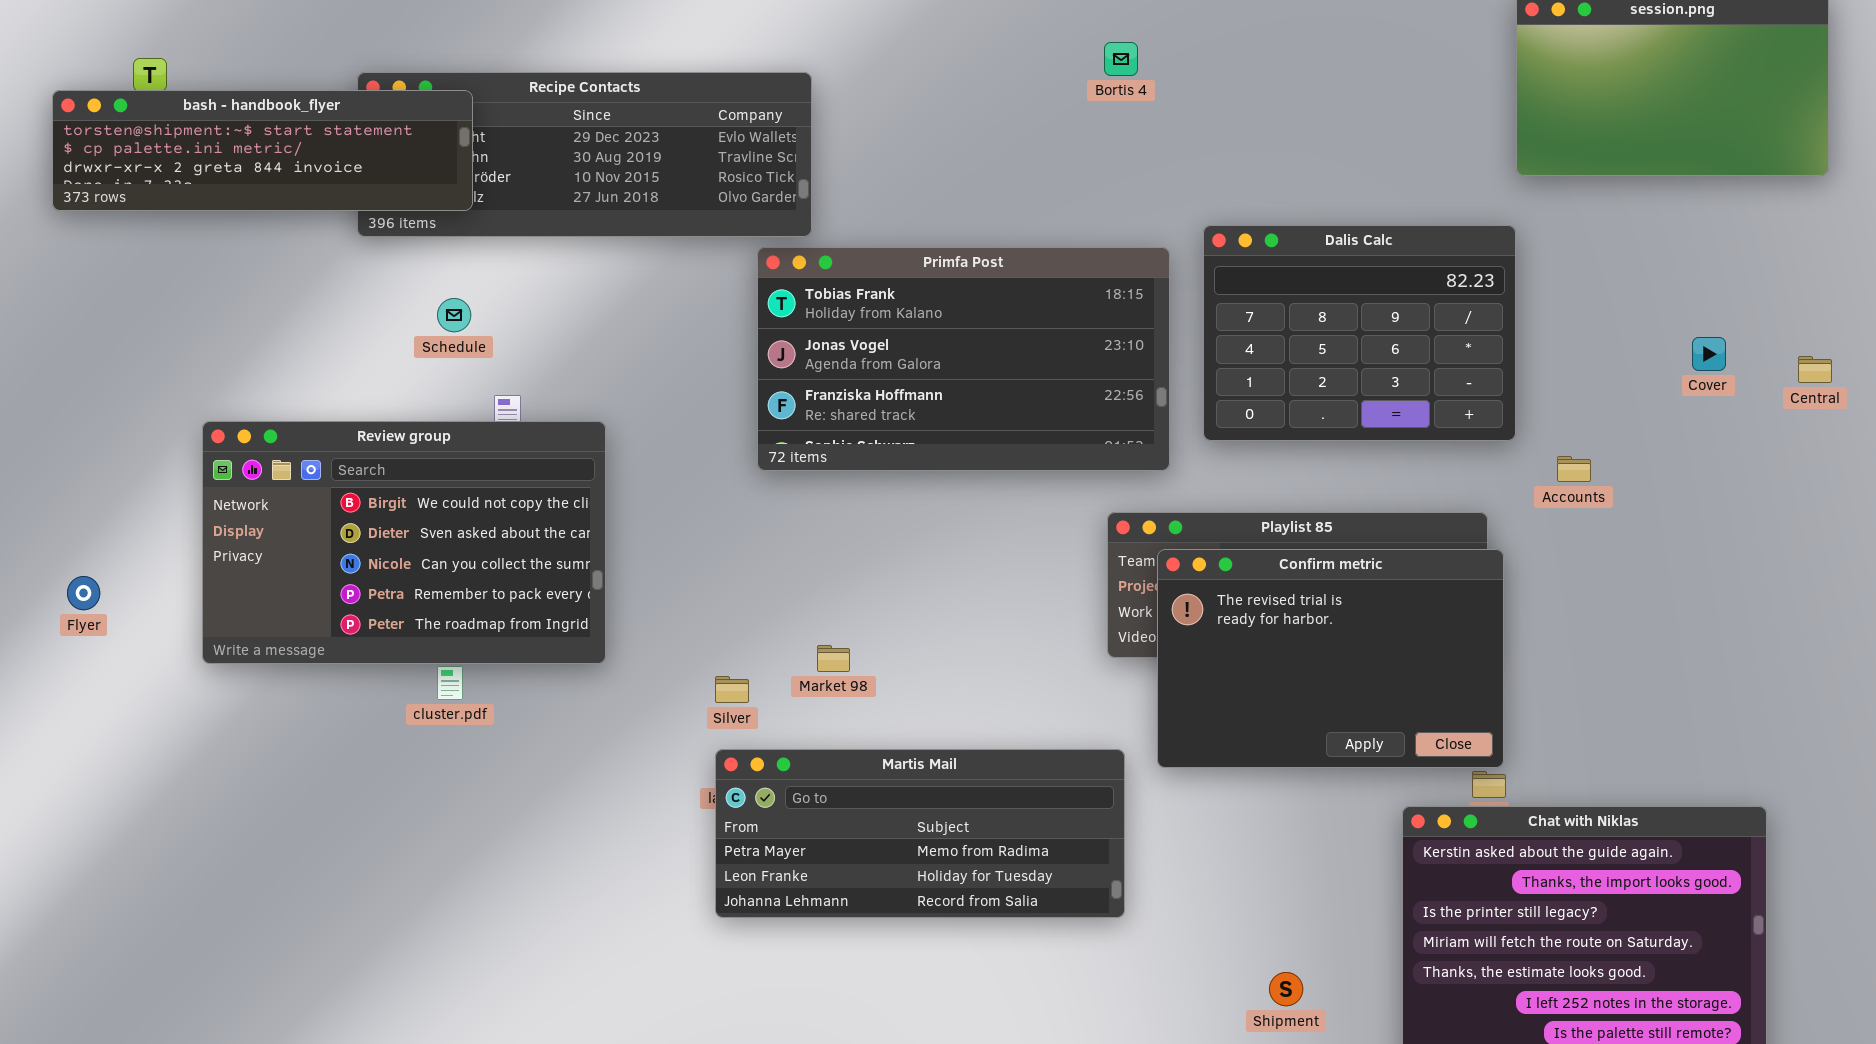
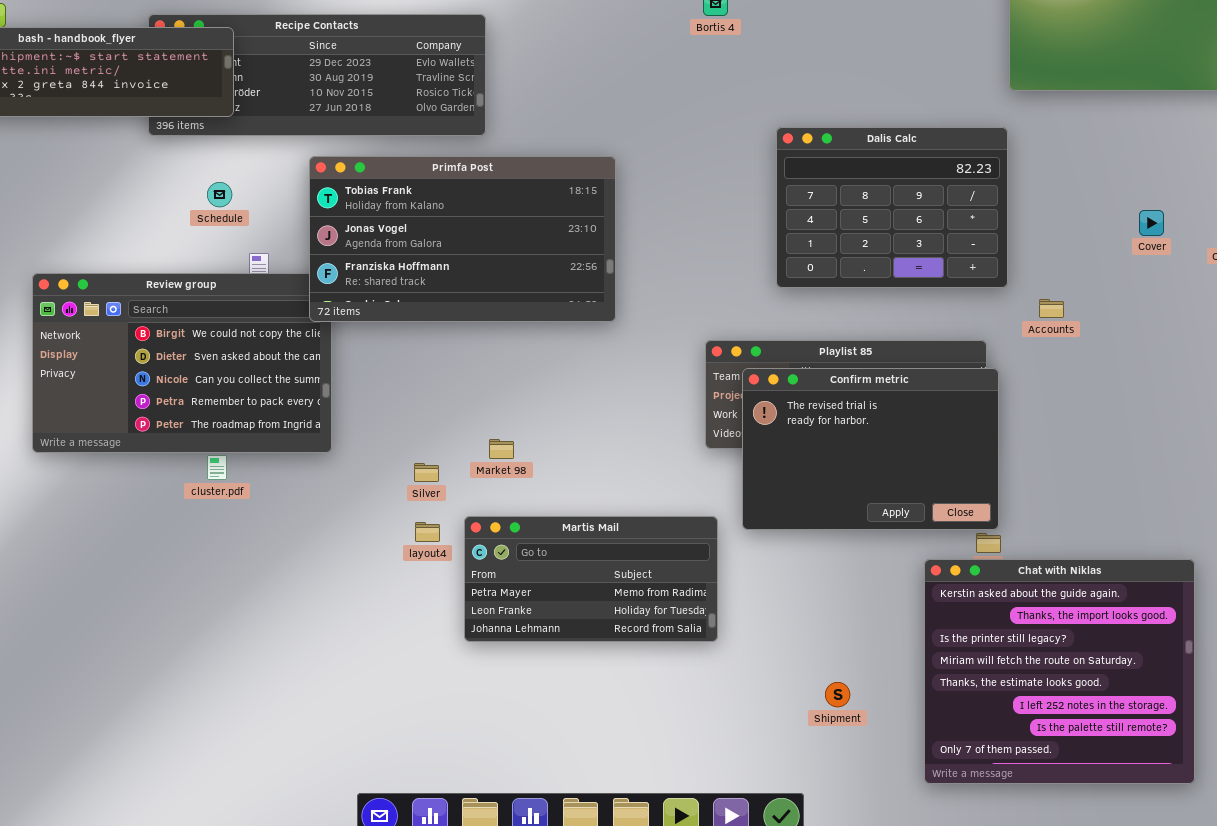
Primfa Post: [757,247,1170,471] -> [309,156,616,322], moved
Martis Mail: [715,749,1125,918] -> [464,516,718,642], resized

